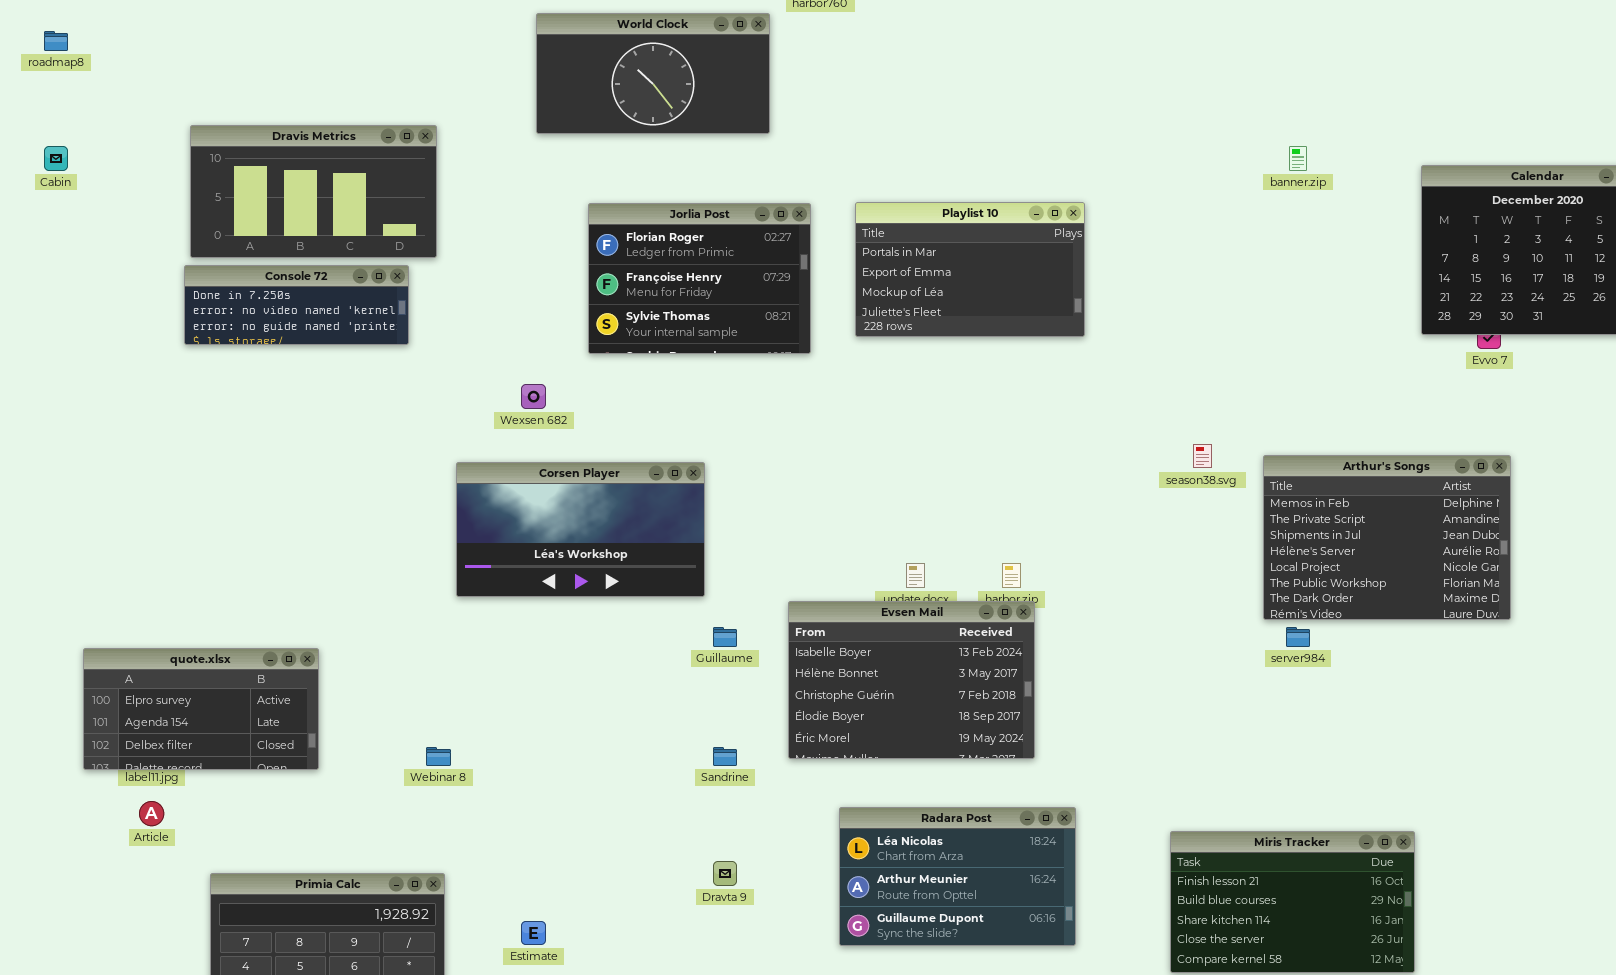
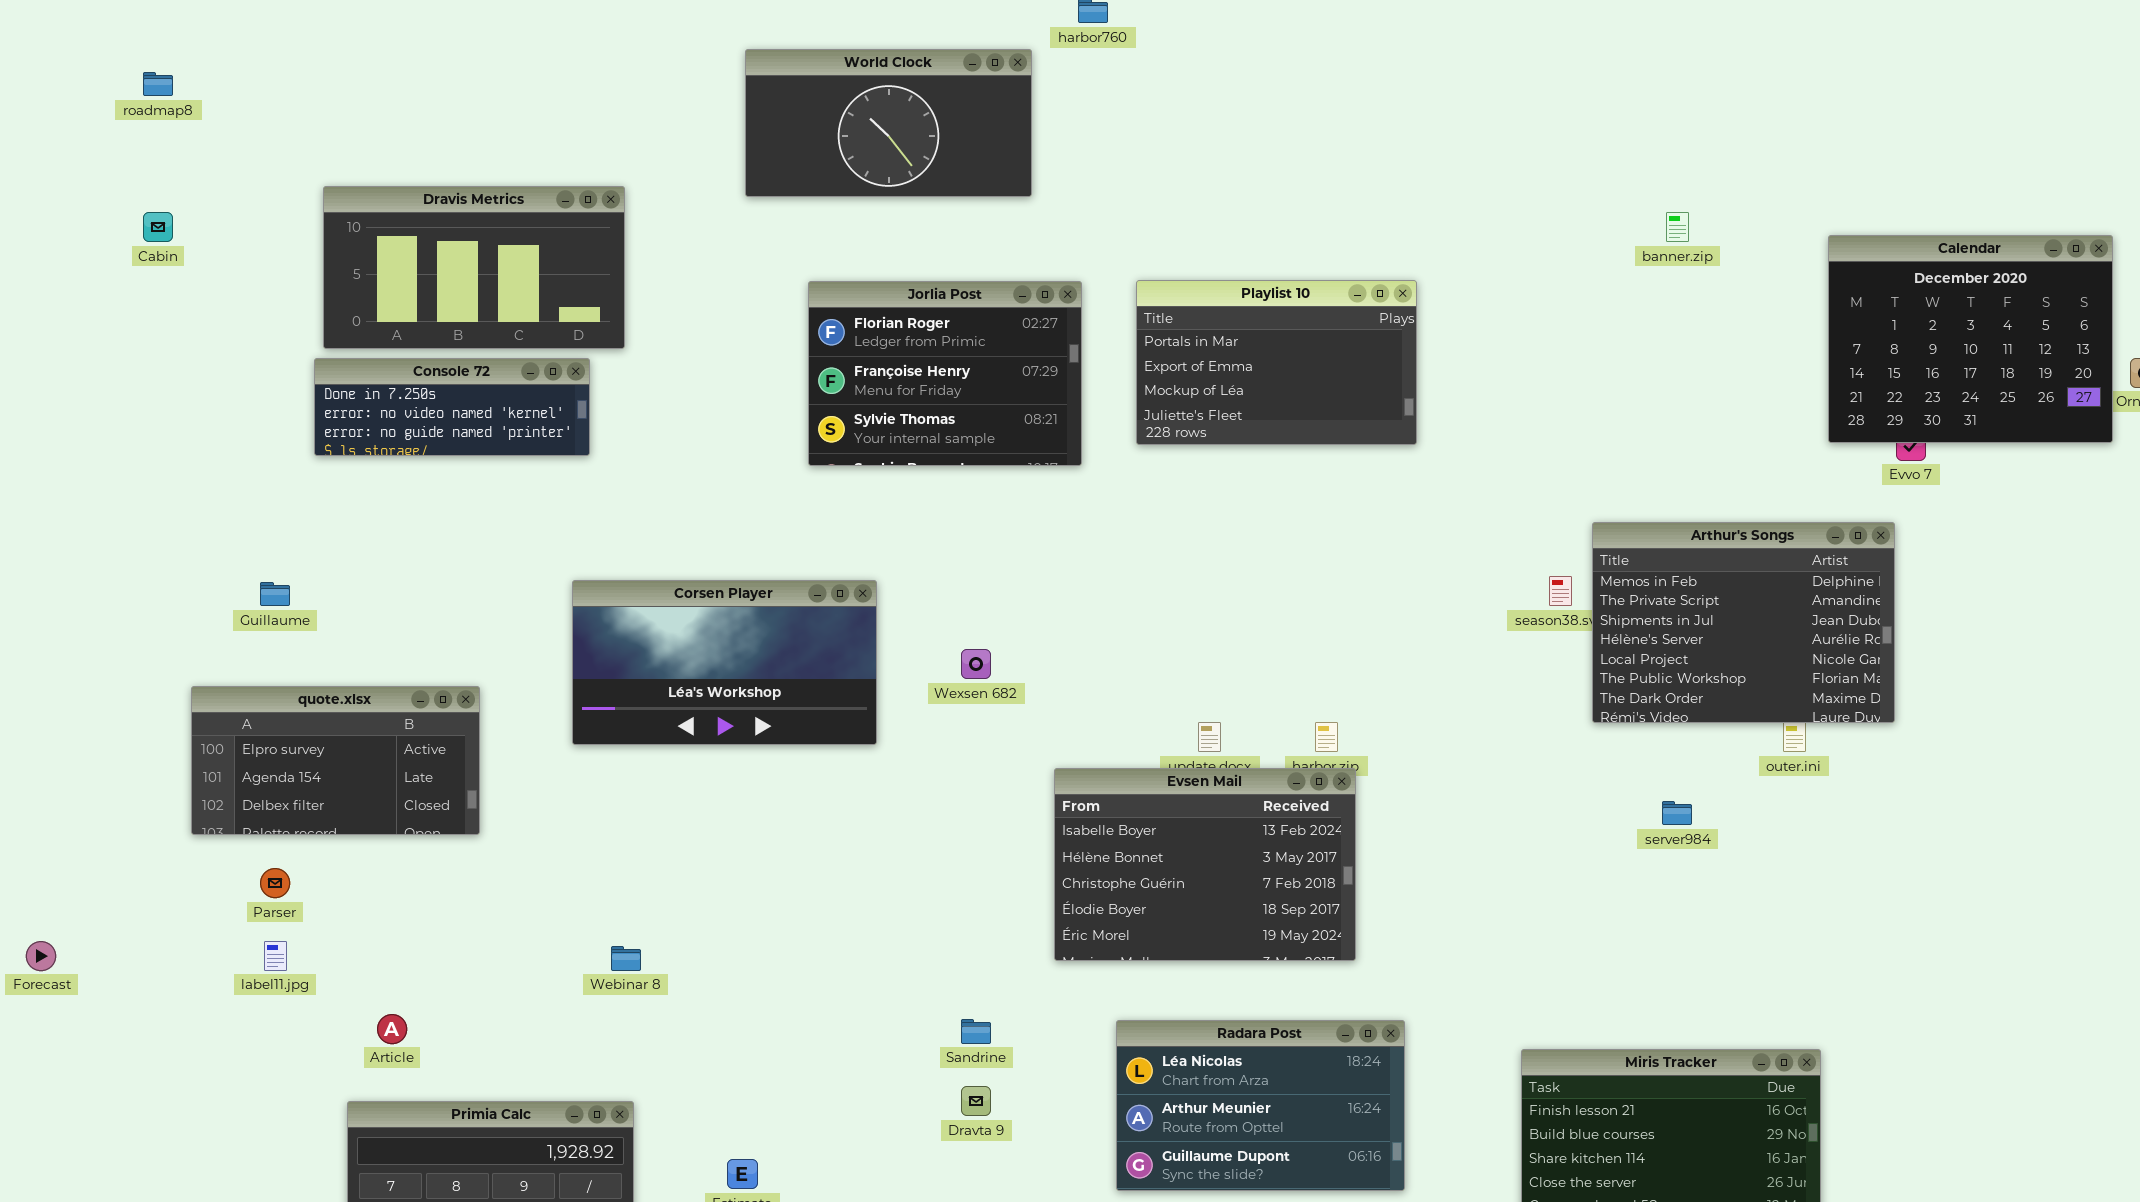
Wexsen 682: [521,384,546,409] -> [961,649,991,679], moved
Arthur's Songs: [1263,455,1511,620] -> [1592,522,1895,723], moved
Corsen Player: [456,462,705,597] -> [572,580,877,745], moved
Guillaume: [713,627,737,647] -> [260,582,290,606], moved
quote.xlsx: [83,648,319,770] -> [191,686,480,835], moved
Sandrine: [713,747,737,766] -> [961,1019,991,1044], moved
Article: [139,801,164,826] -> [377,1014,407,1044], moved

